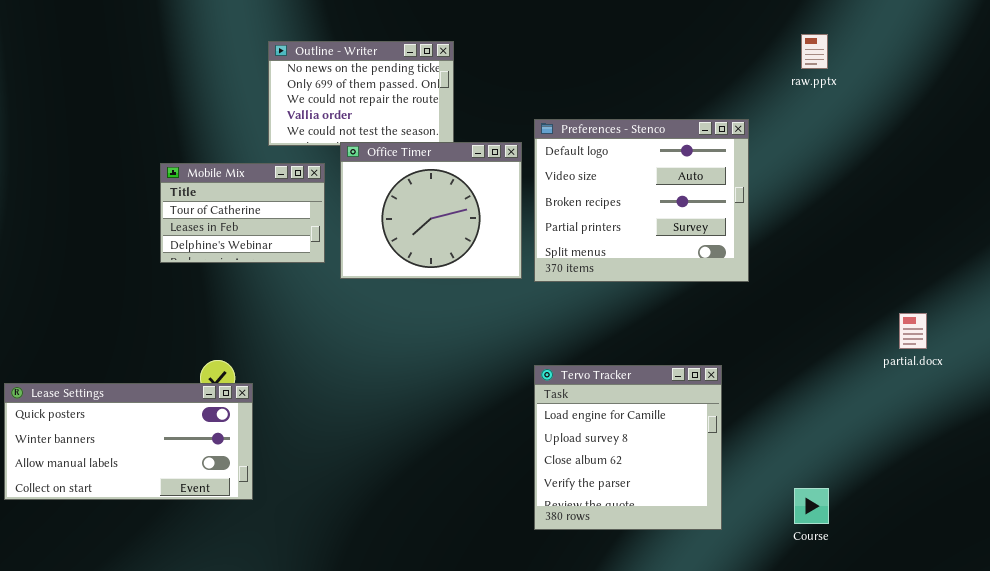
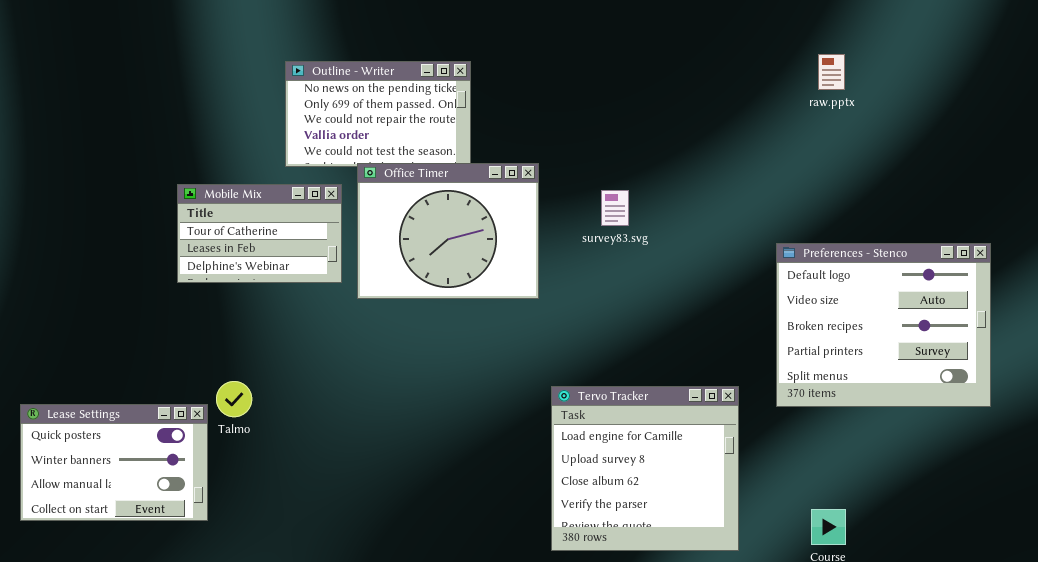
Preferences - Stenco: [534,119,749,282] -> [776,243,991,407], moved
Lease Settings: [4,383,253,500] -> [20,404,208,521], resized

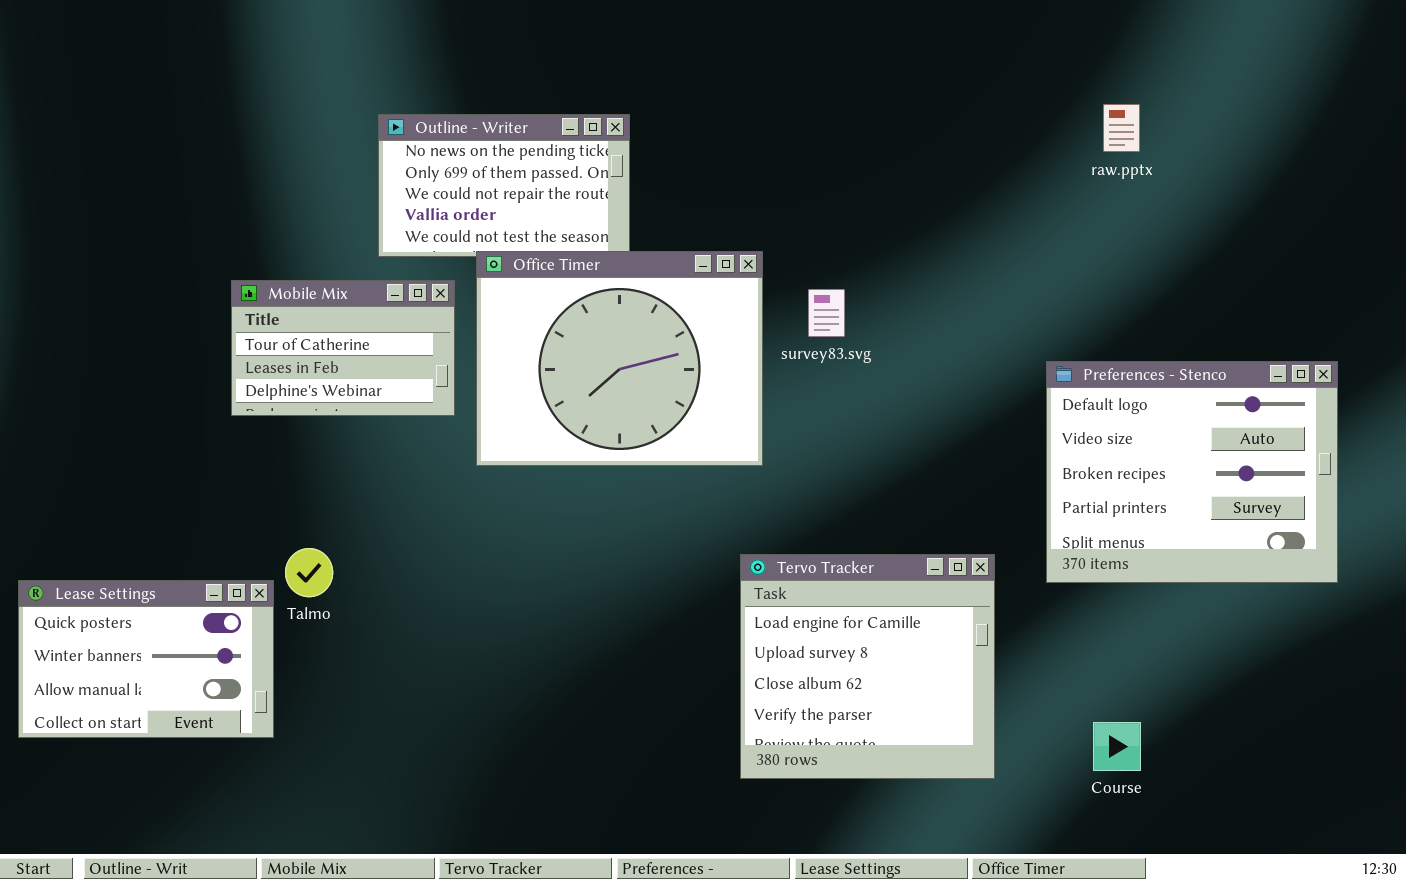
Office Timer: [357,163,539,299] -> [476,251,763,466], resized

